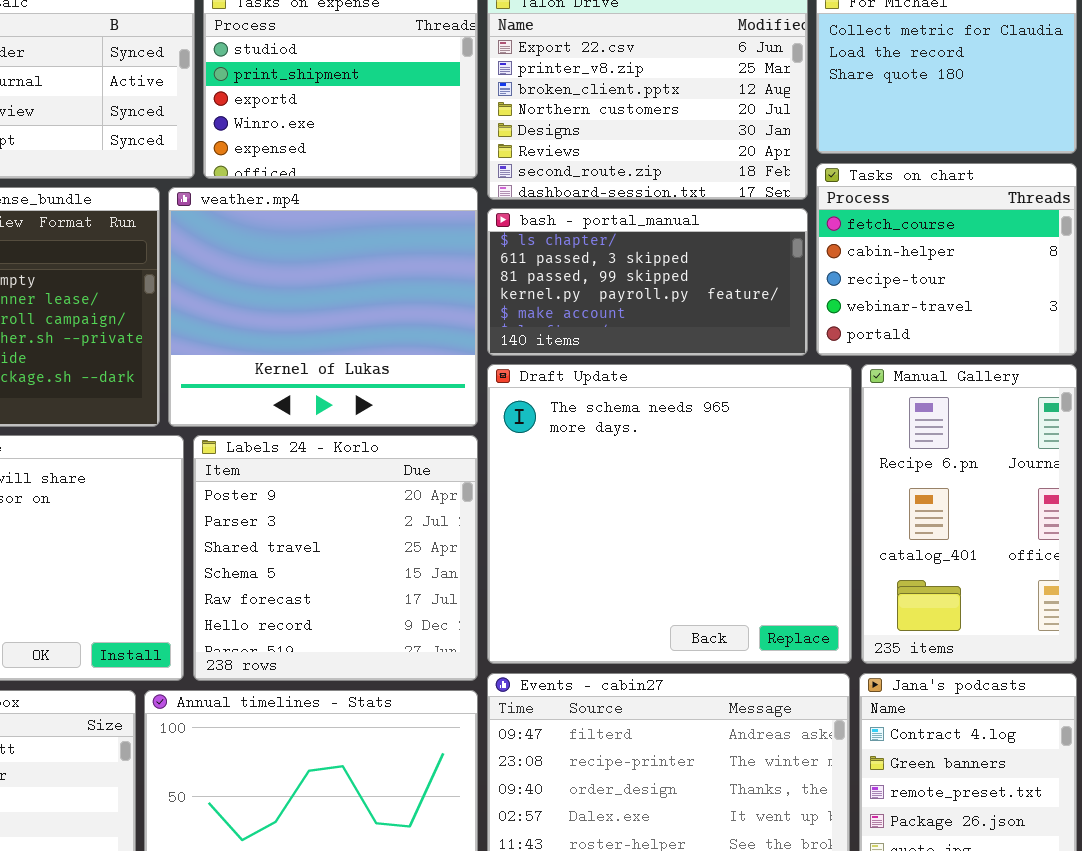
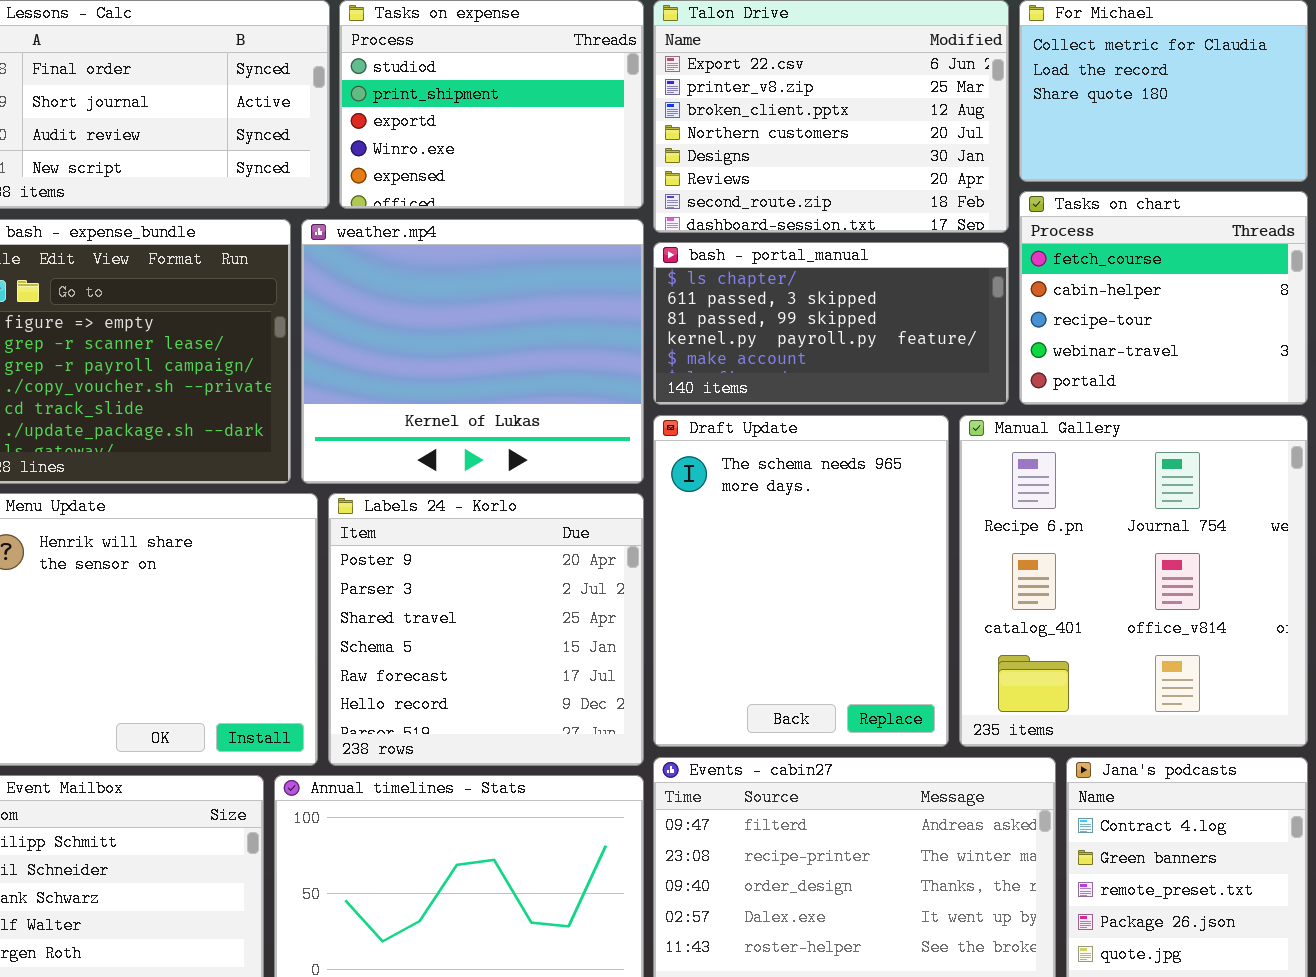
Draft Update: [487,364,852,664] -> [653,415,949,747], resized
Manual Gallery: [861,364,1077,664] -> [959,415,1308,747], resized

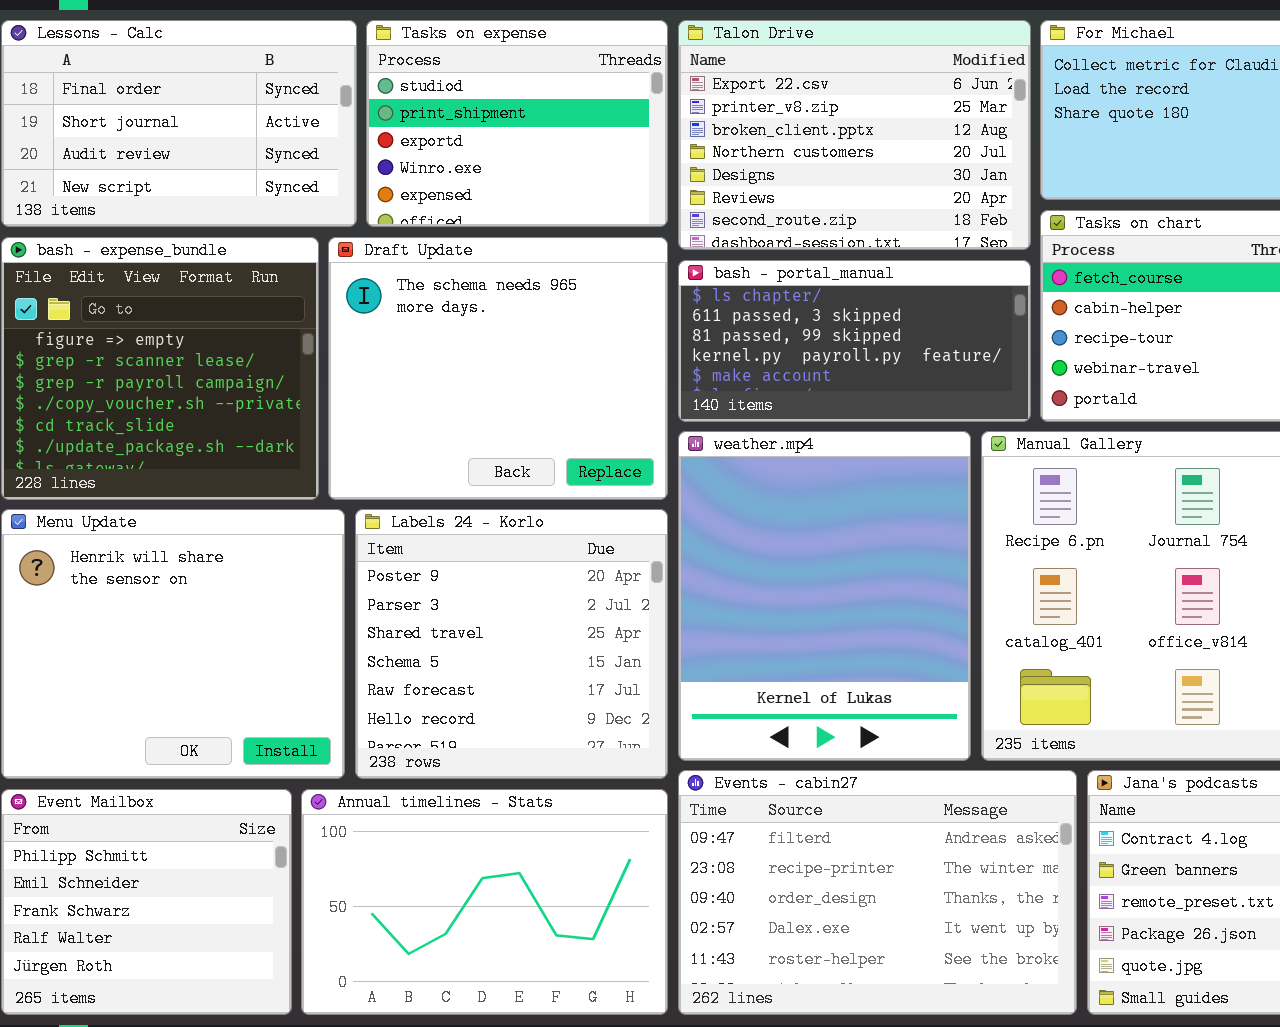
weather.mp4: [301,219,644,484] -> [678,431,971,761], moved, resized
Draft Update: [653,415,949,747] -> [328,237,668,500], moved, resized

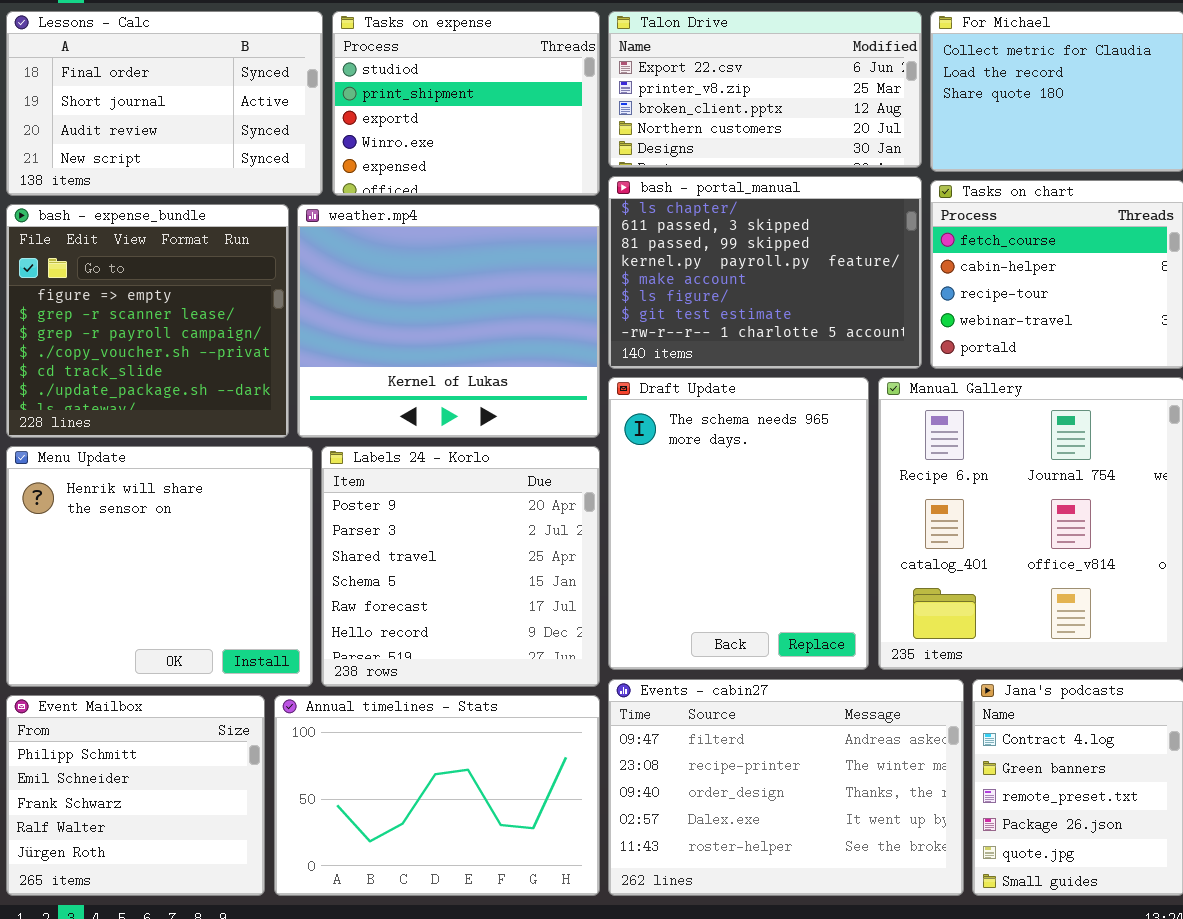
Talon Drive: [678,20,1031,250] -> [608,11,922,168], resized
Draft Update: [328,237,668,500] -> [608,377,869,670], moved, resized
bash - portal_manual: [678,260,1031,422] -> [608,176,922,369], resized
weather.mp4: [678,431,971,761] -> [297,204,600,438], moved, resized

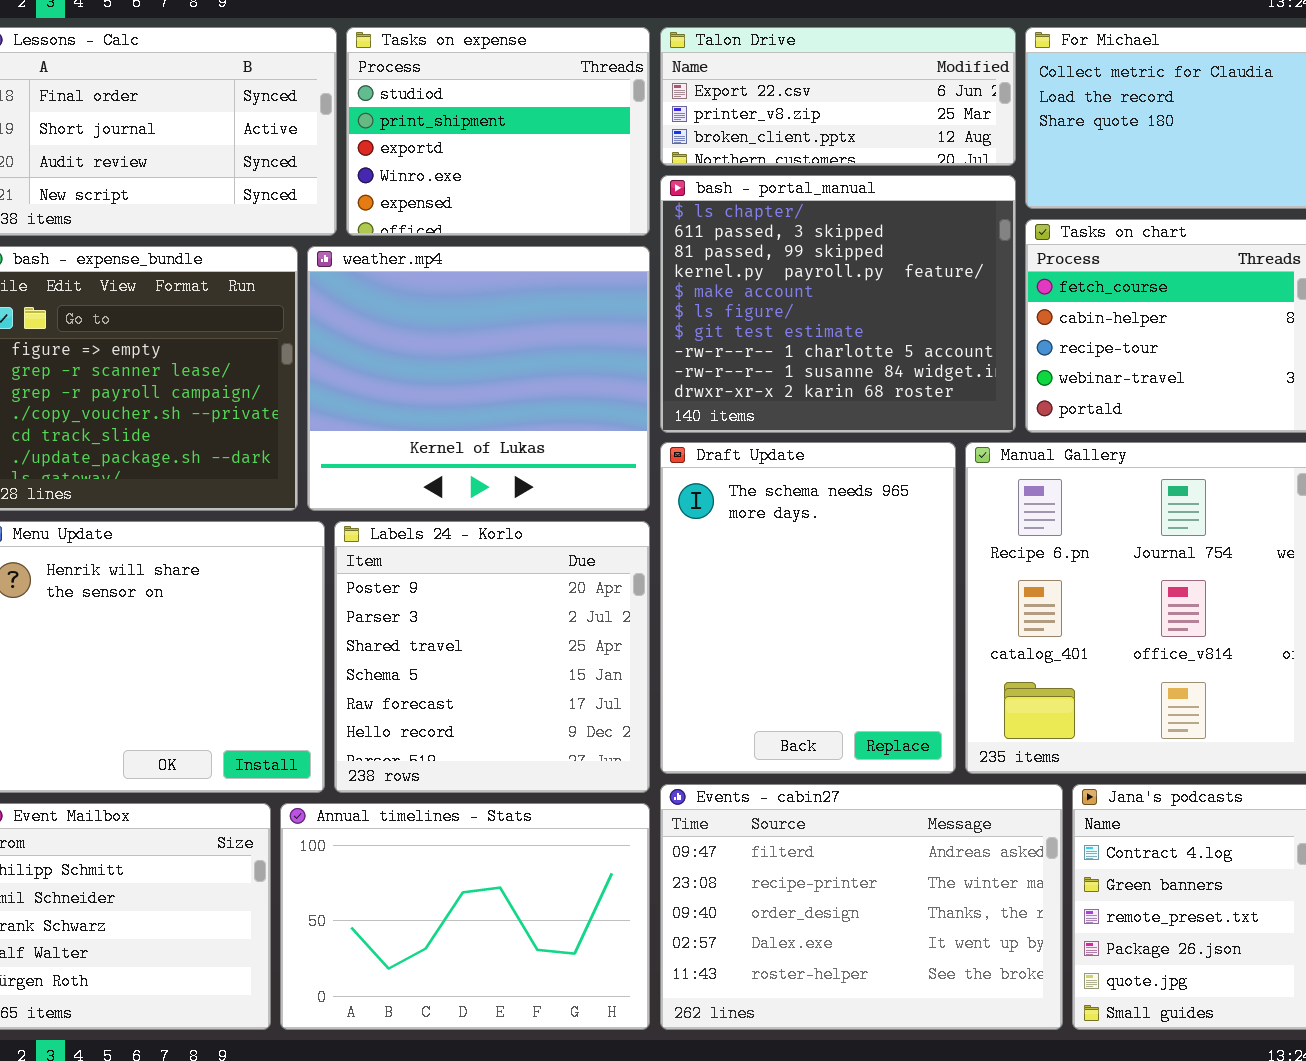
Talon Drive: [608,11,922,168] -> [660,27,1016,166], resized
bash - portal_manual: [608,176,922,369] -> [660,175,1016,433], resized

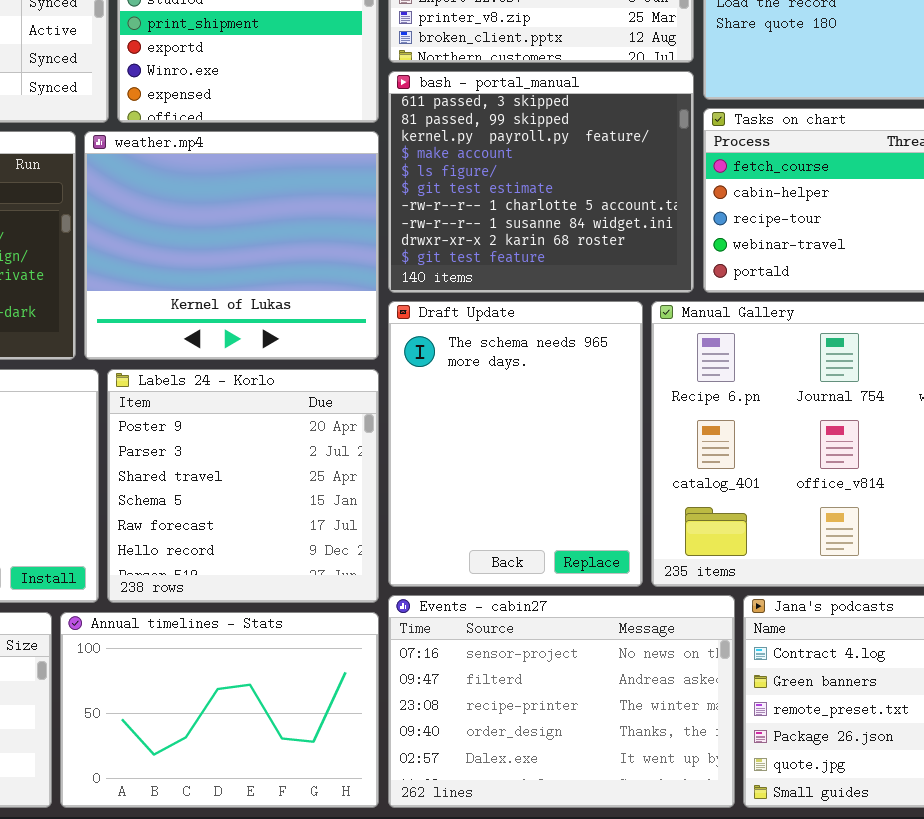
bash - portal_manual: [660,175,1016,433] -> [388,71,694,293], scrolled down 1 row
Events - cabin27: [660,784,1063,1030] -> [388,595,735,808], scrolled up 1 row

